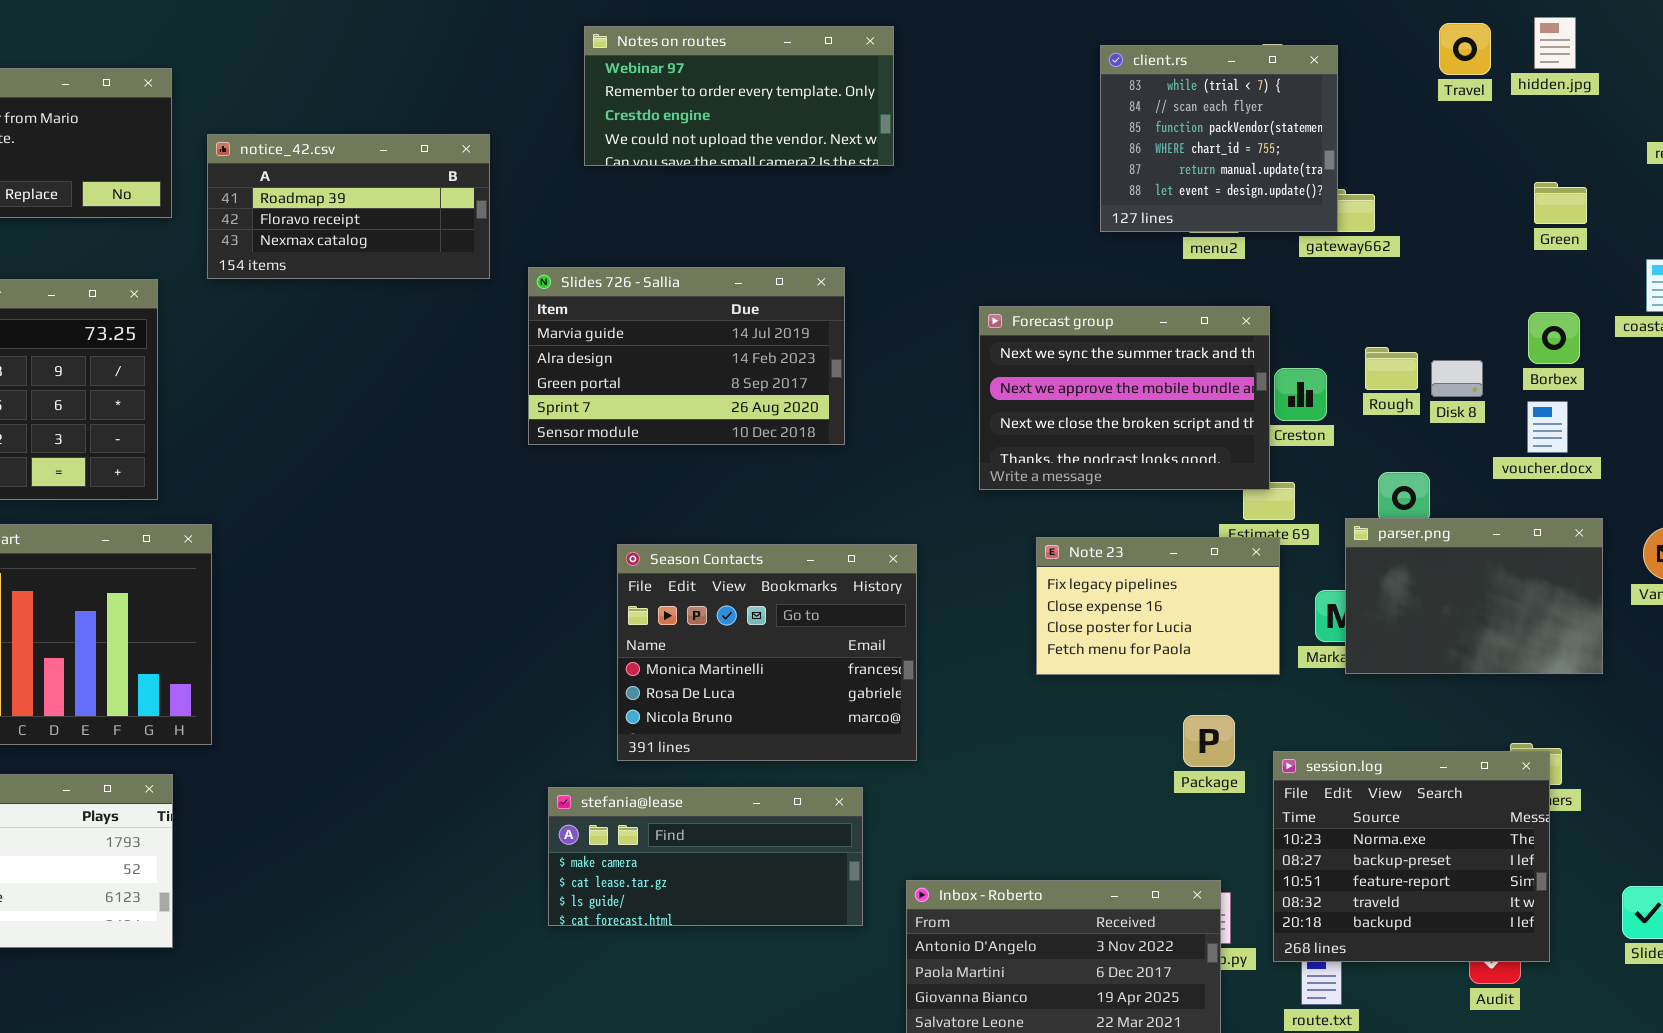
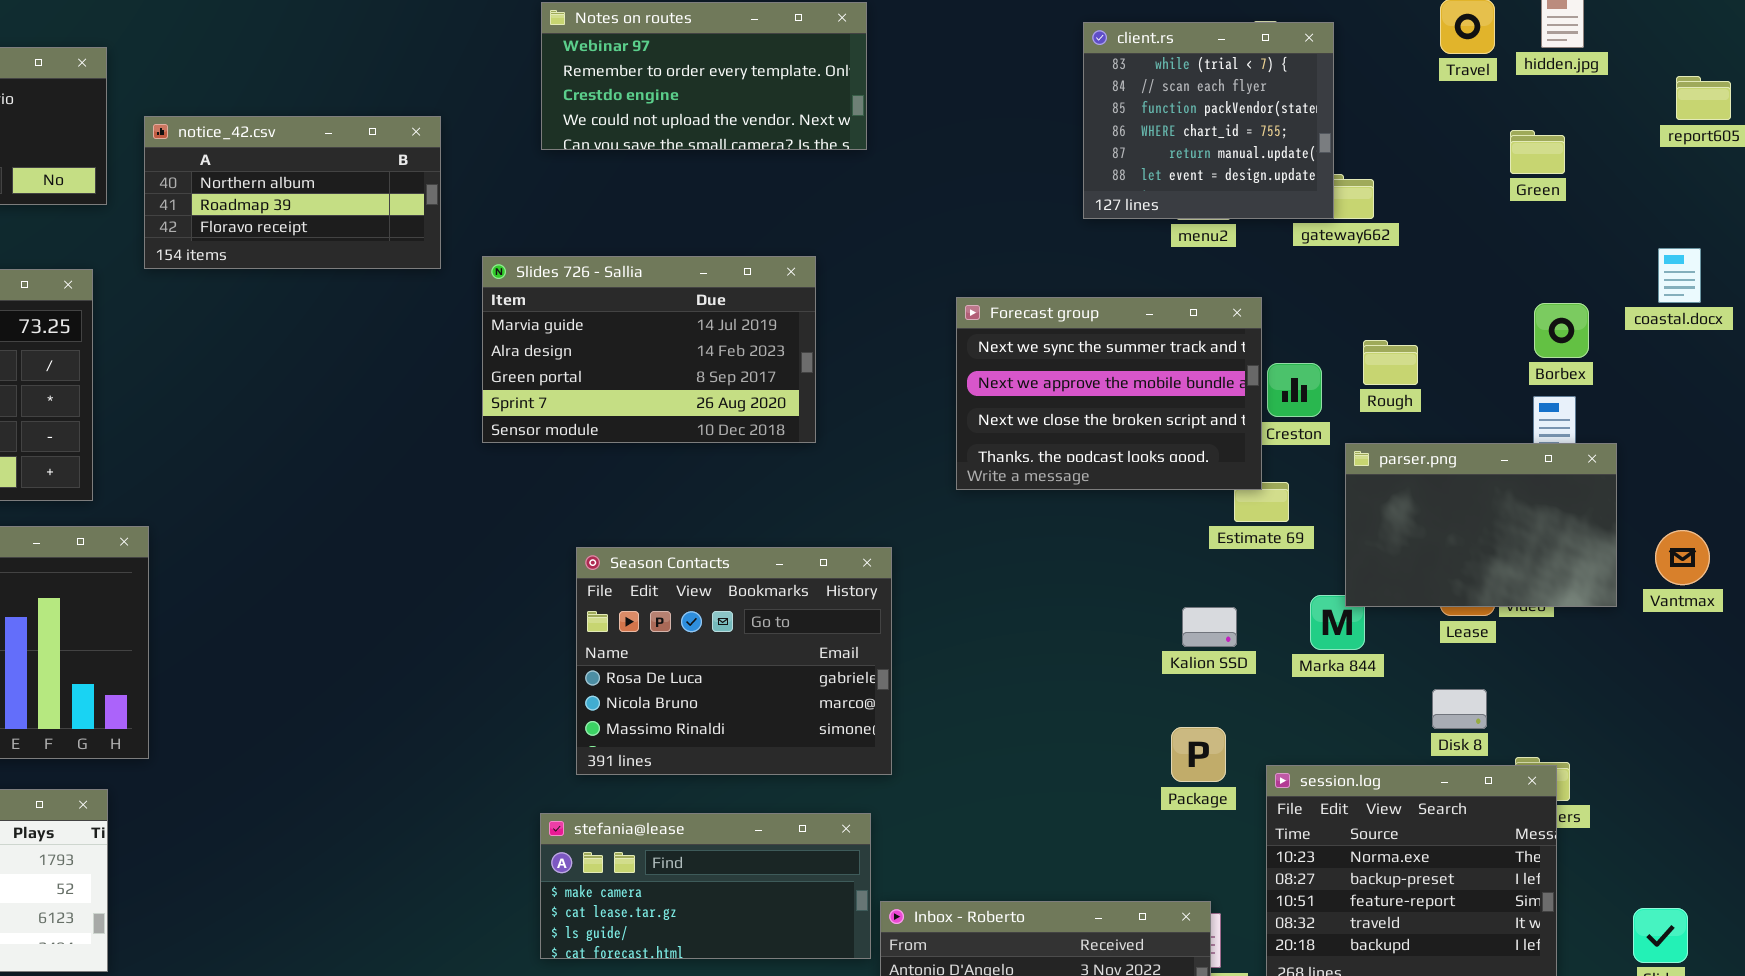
notice_42.csv: [207,134,490,279] -> [144,116,441,269], scrolled up 1 row
Green: [1534,182,1587,224] -> [1510,130,1565,174], moved
Disk 8: [1431,360,1483,397] -> [1432,689,1487,729], moved
parser.png: [1345,518,1603,674] -> [1345,443,1617,607], moved
Note 23: [1036,537,1280,675] -> none, closed
Season Contacts: [617,544,917,761] -> [576,547,892,775], scrolled down 1 row
stefania@lease: [548,787,863,926] -> [540,813,871,959], moved

